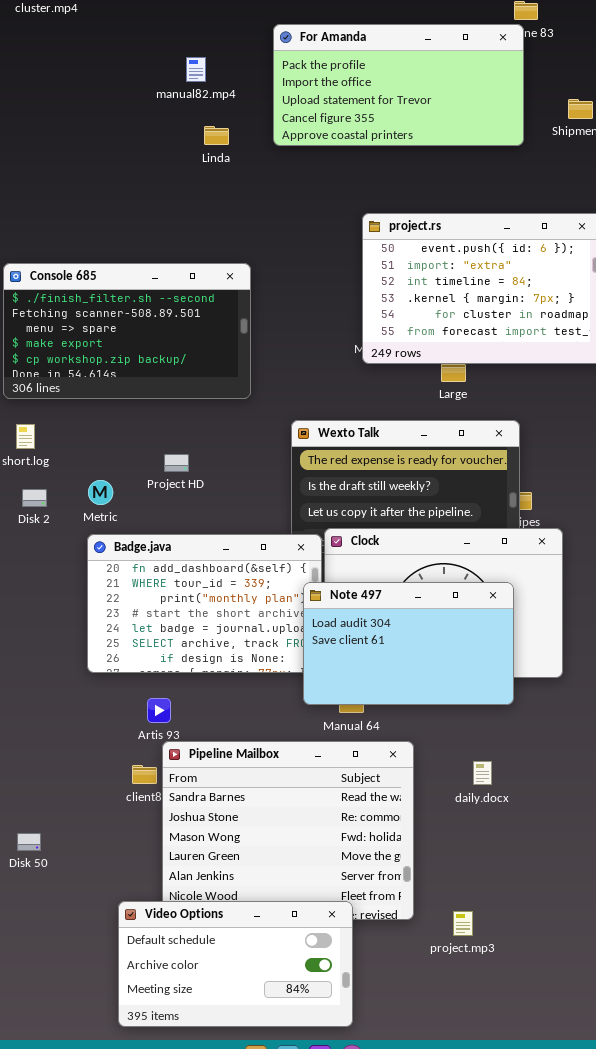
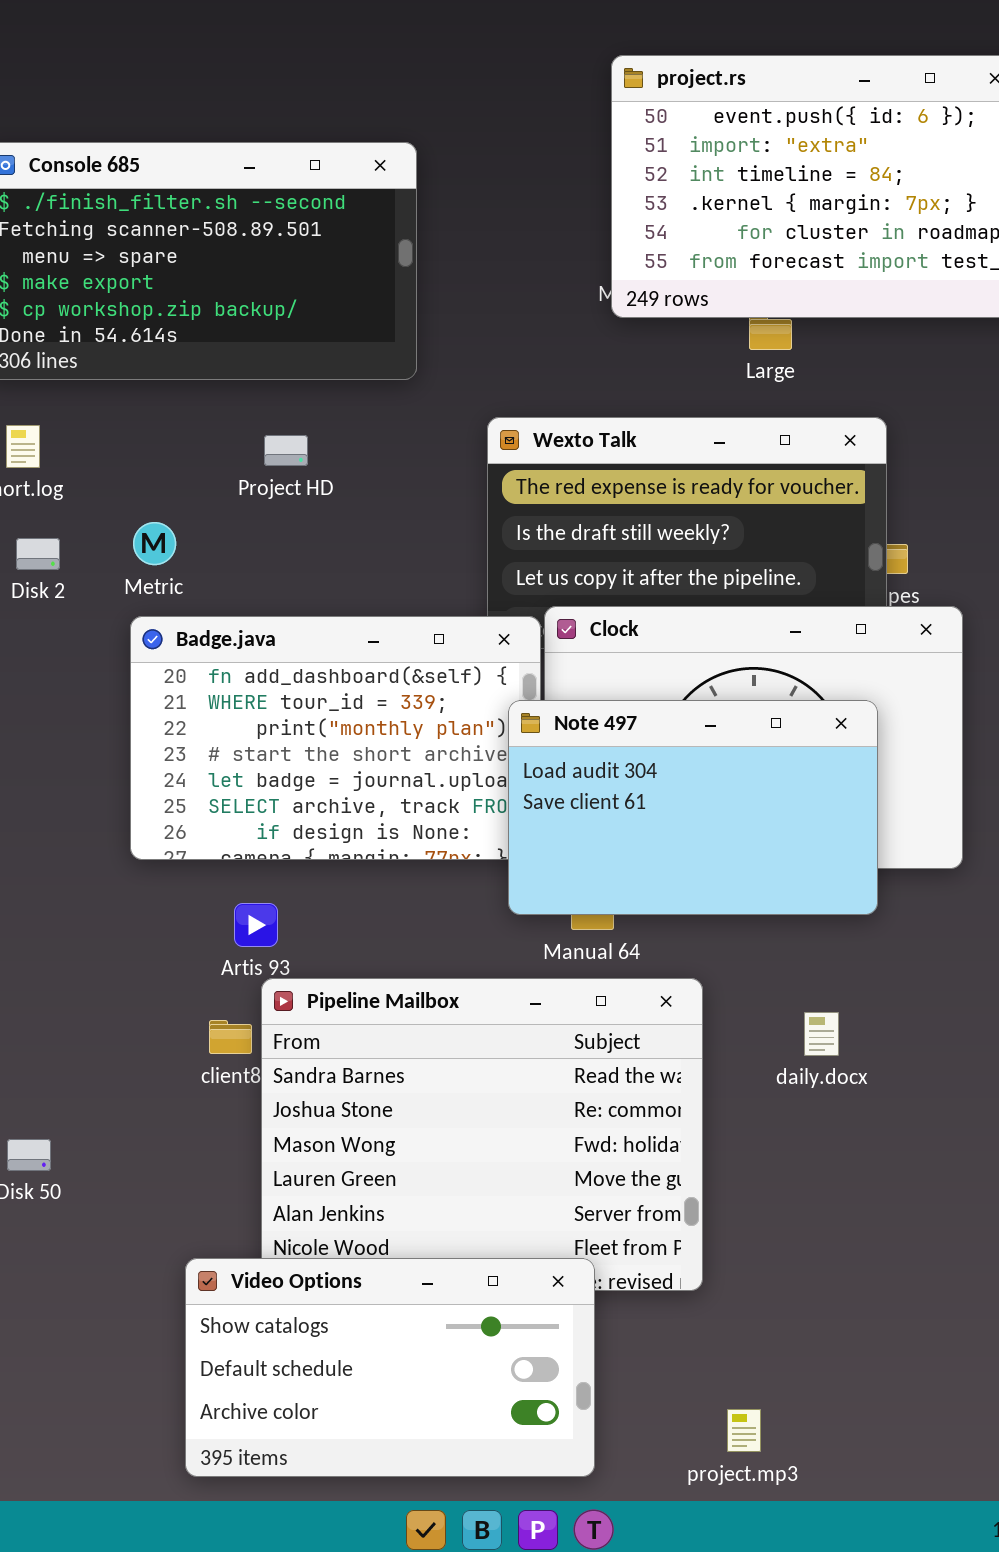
Project HD: [164,454,189,472] -> [264,435,308,466], moved
Video Options: [118,901,353,1027] -> [185,1258,595,1477], scrolled up 1 row
project.mp3: [453,911,473,936] -> [727,1409,761,1452], moved

